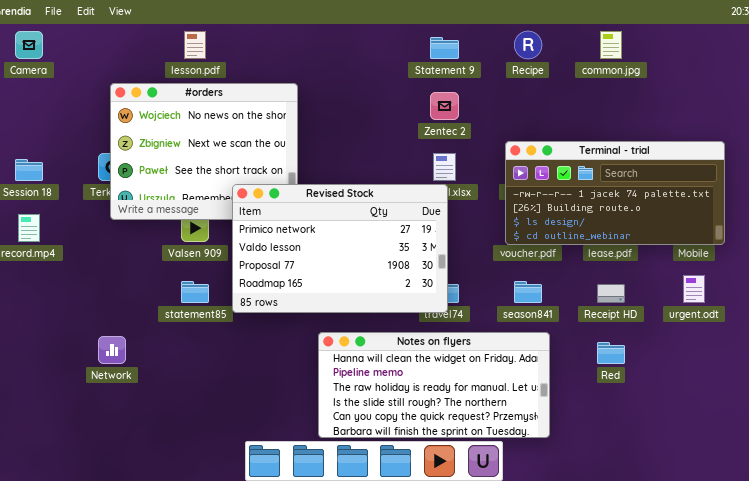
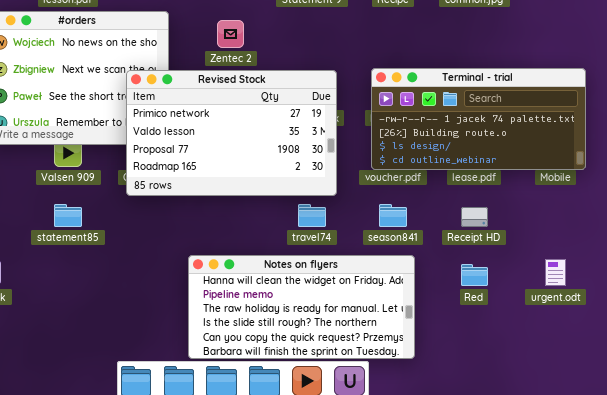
Zentec 2: [430,92,459,120] -> [217,20,244,48], moved
Revised Stock: [232,184,448,313] -> [126,70,337,196], moved
urgent.odt: [683,275,705,303] -> [545,259,566,286], moved

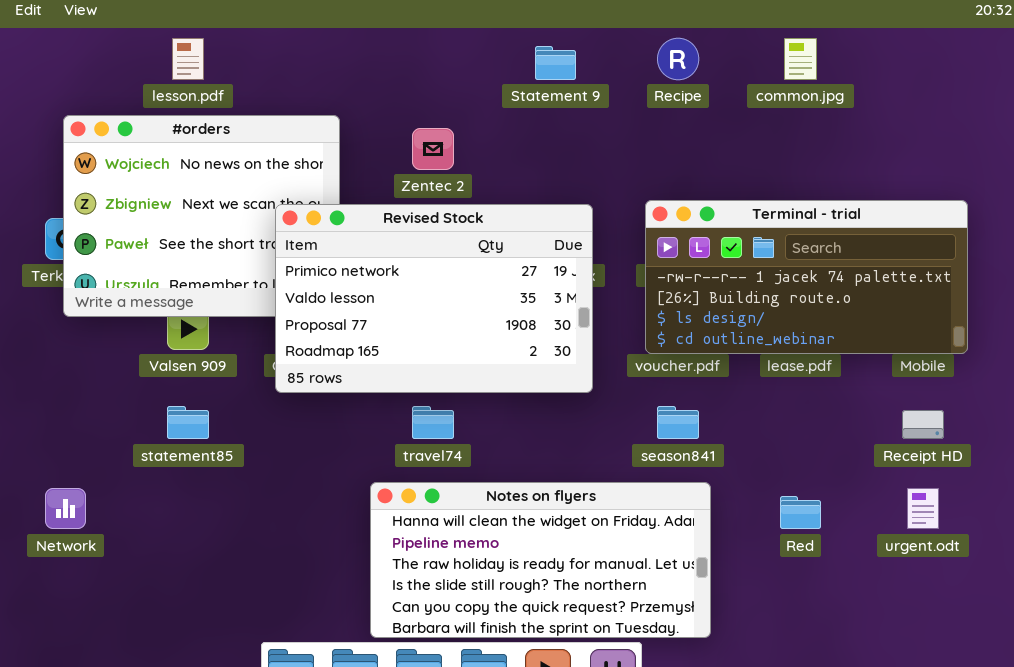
travel74: [298,204,326,227] -> [412,406,454,439], moved
Receipt HD: [461,207,488,227] -> [902,410,944,439], moved

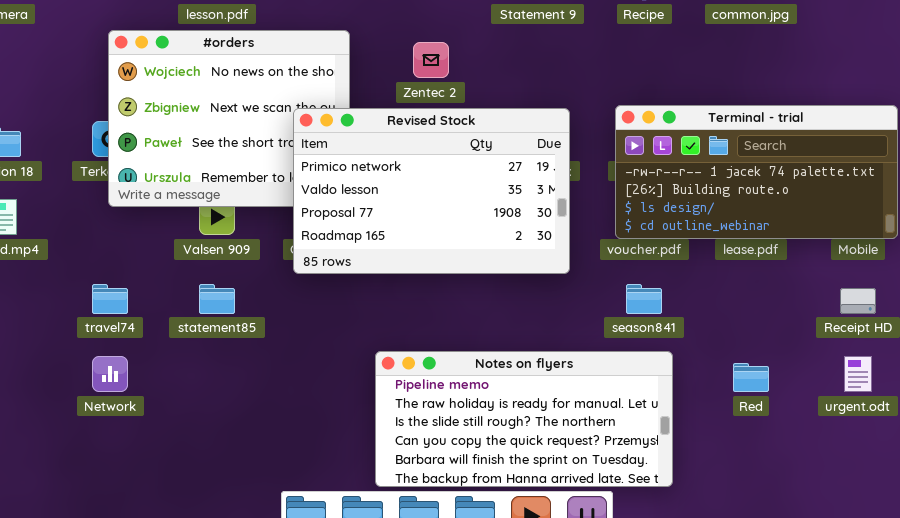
travel74: [412,406,454,439] -> [92,284,128,314], moved
Notes on flyers: [370,482,711,638] -> [375,351,673,487], scrolled down 1 row

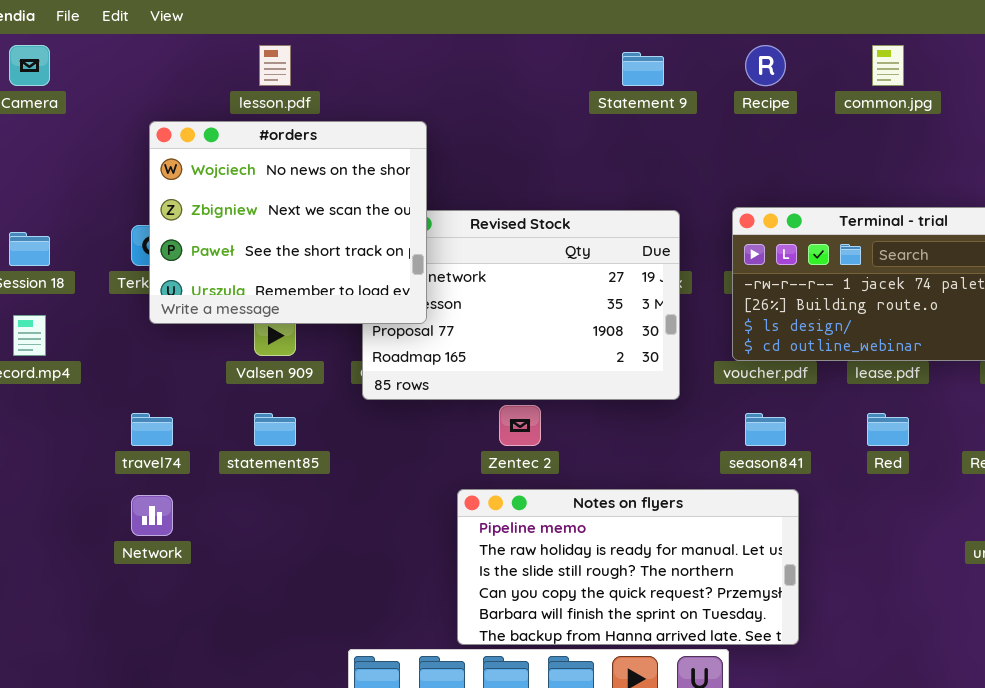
#orders: [108,30,350,207] -> [149,121,427,324], raised
Zentec 2: [413,42,449,78] -> [499,405,541,446], moved
Red: [733,363,769,392] -> [867,413,909,446], moved

